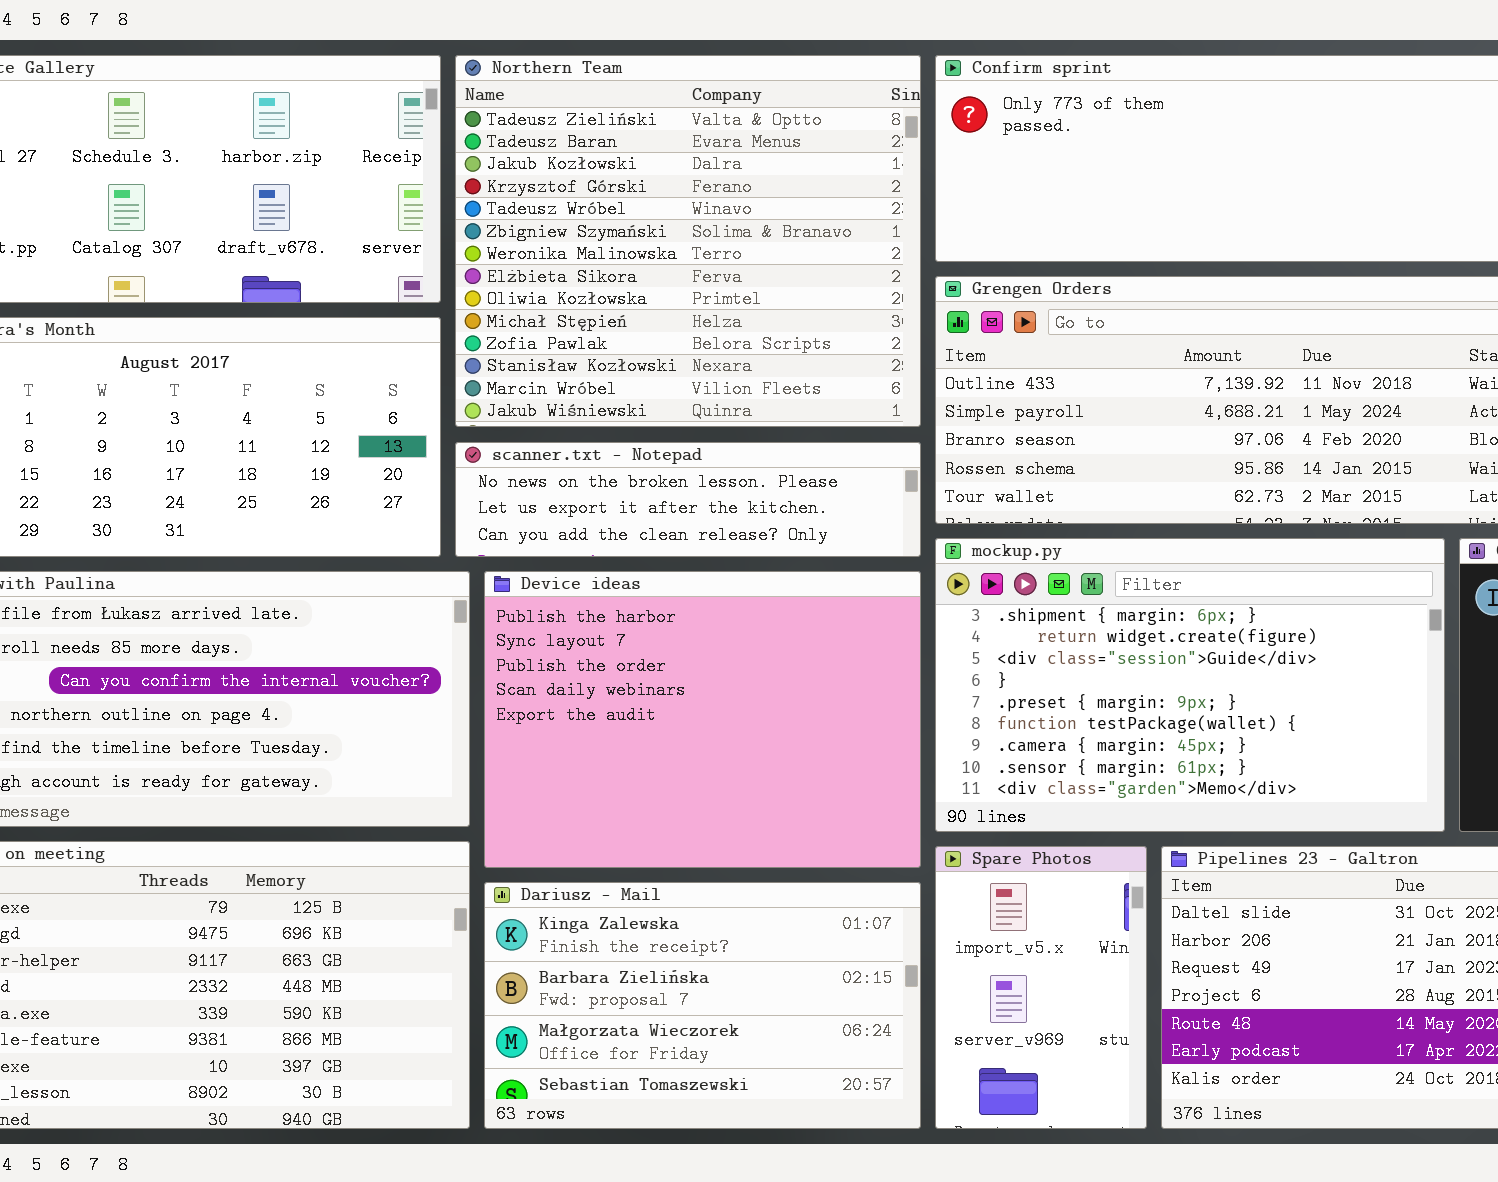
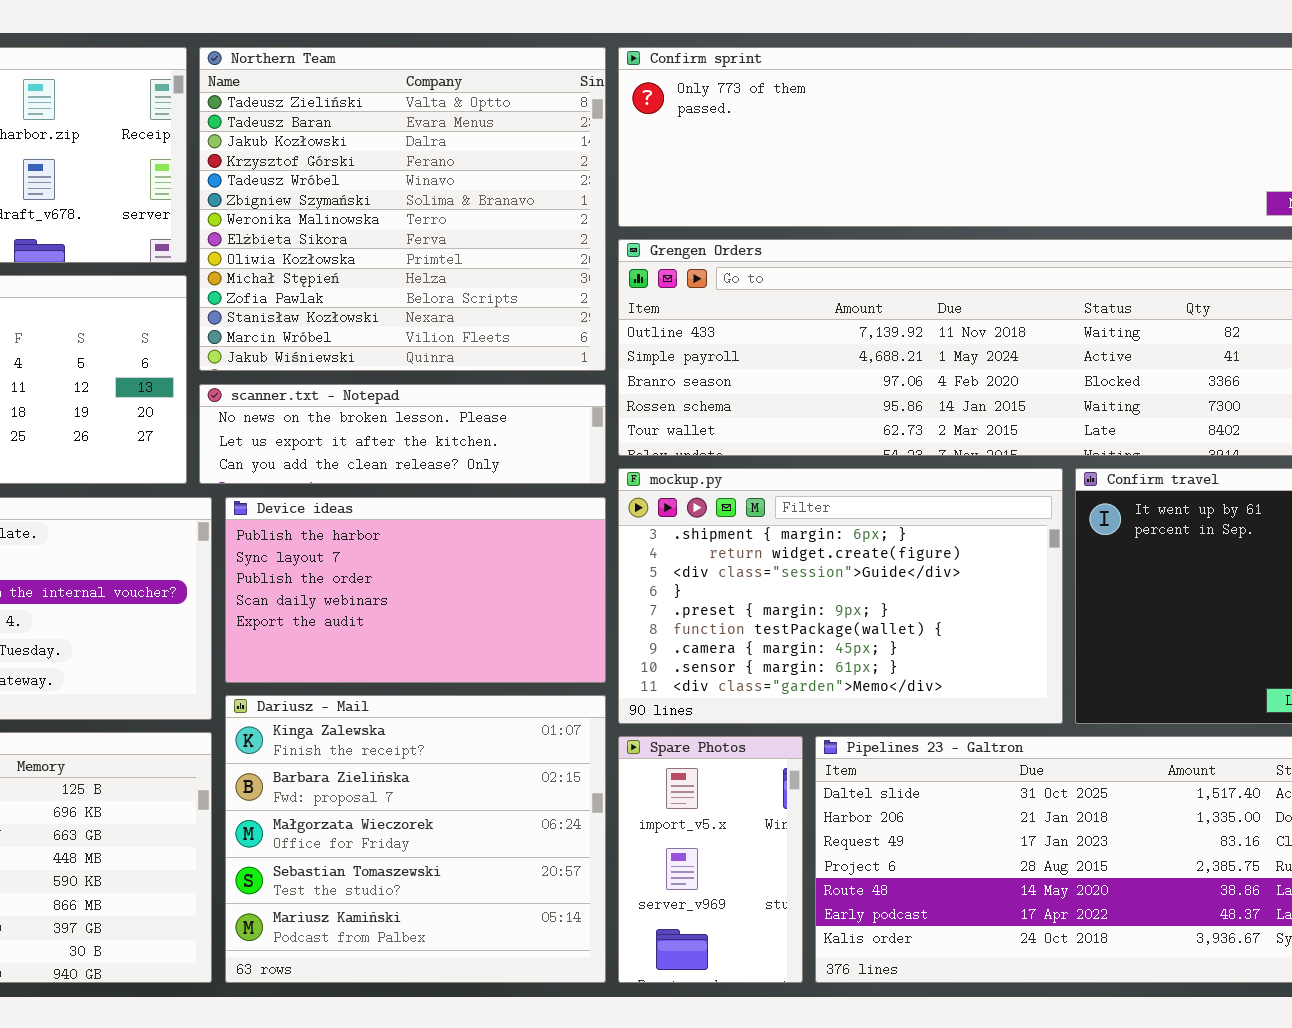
Device ideas: [484,571,921,868] -> [225,497,606,683], resized
Dariusz - Mail: [484,882,921,1129] -> [225,695,606,983], resized

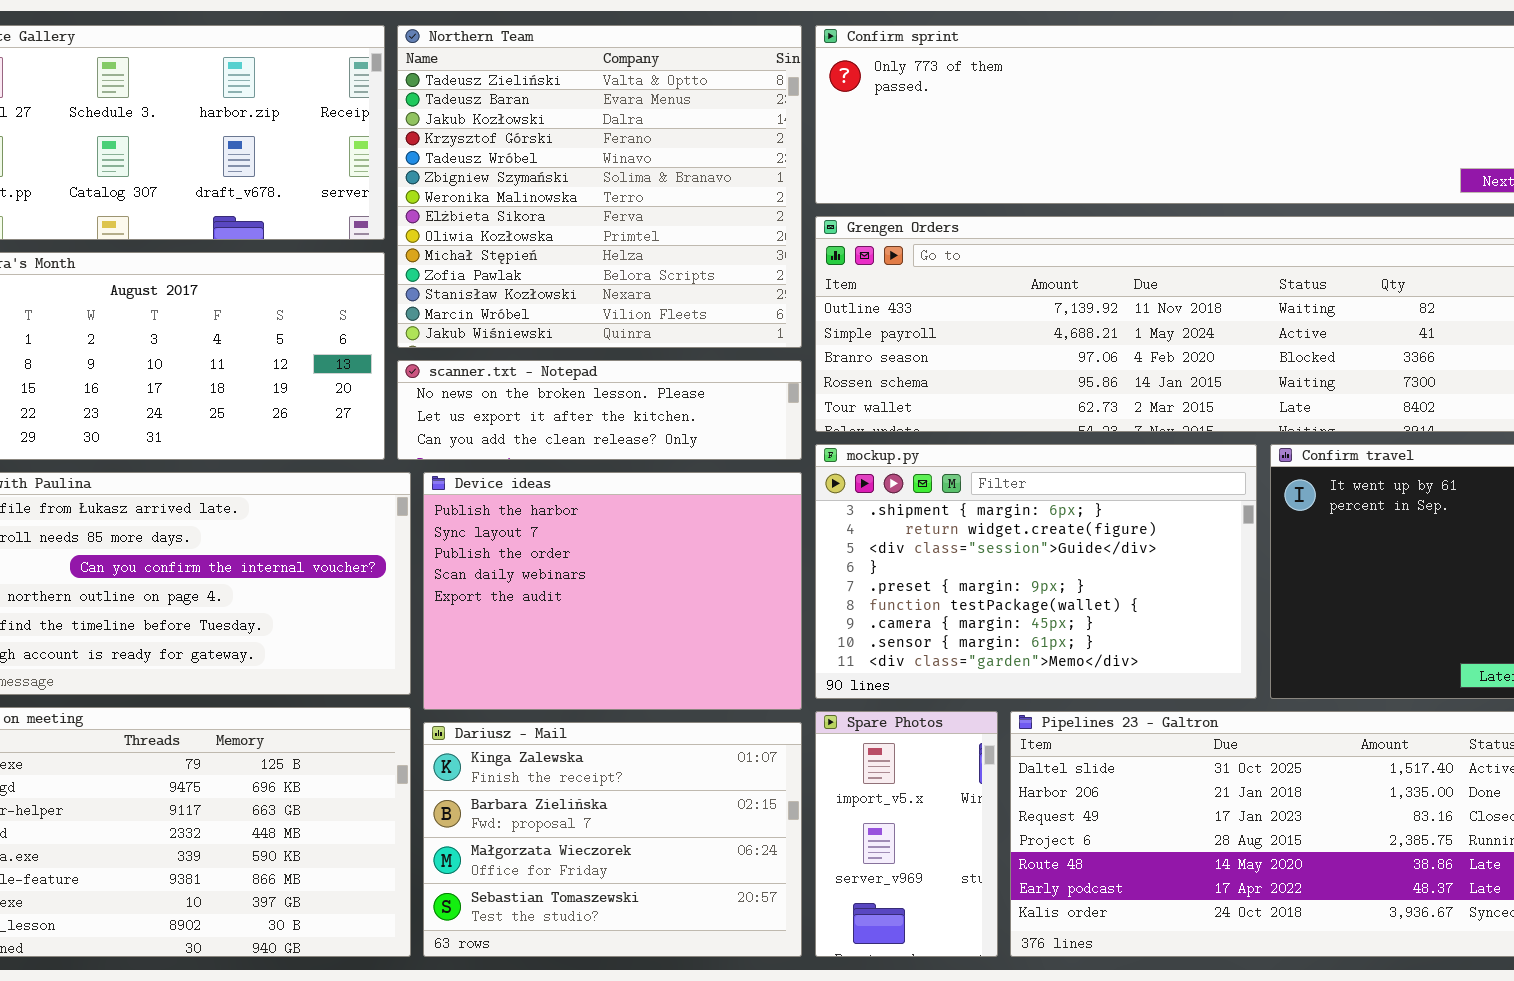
Device ideas: [225,497,606,683] -> [423,472,802,710], resized
Dariusz - Mail: [225,695,606,983] -> [423,722,802,957], resized

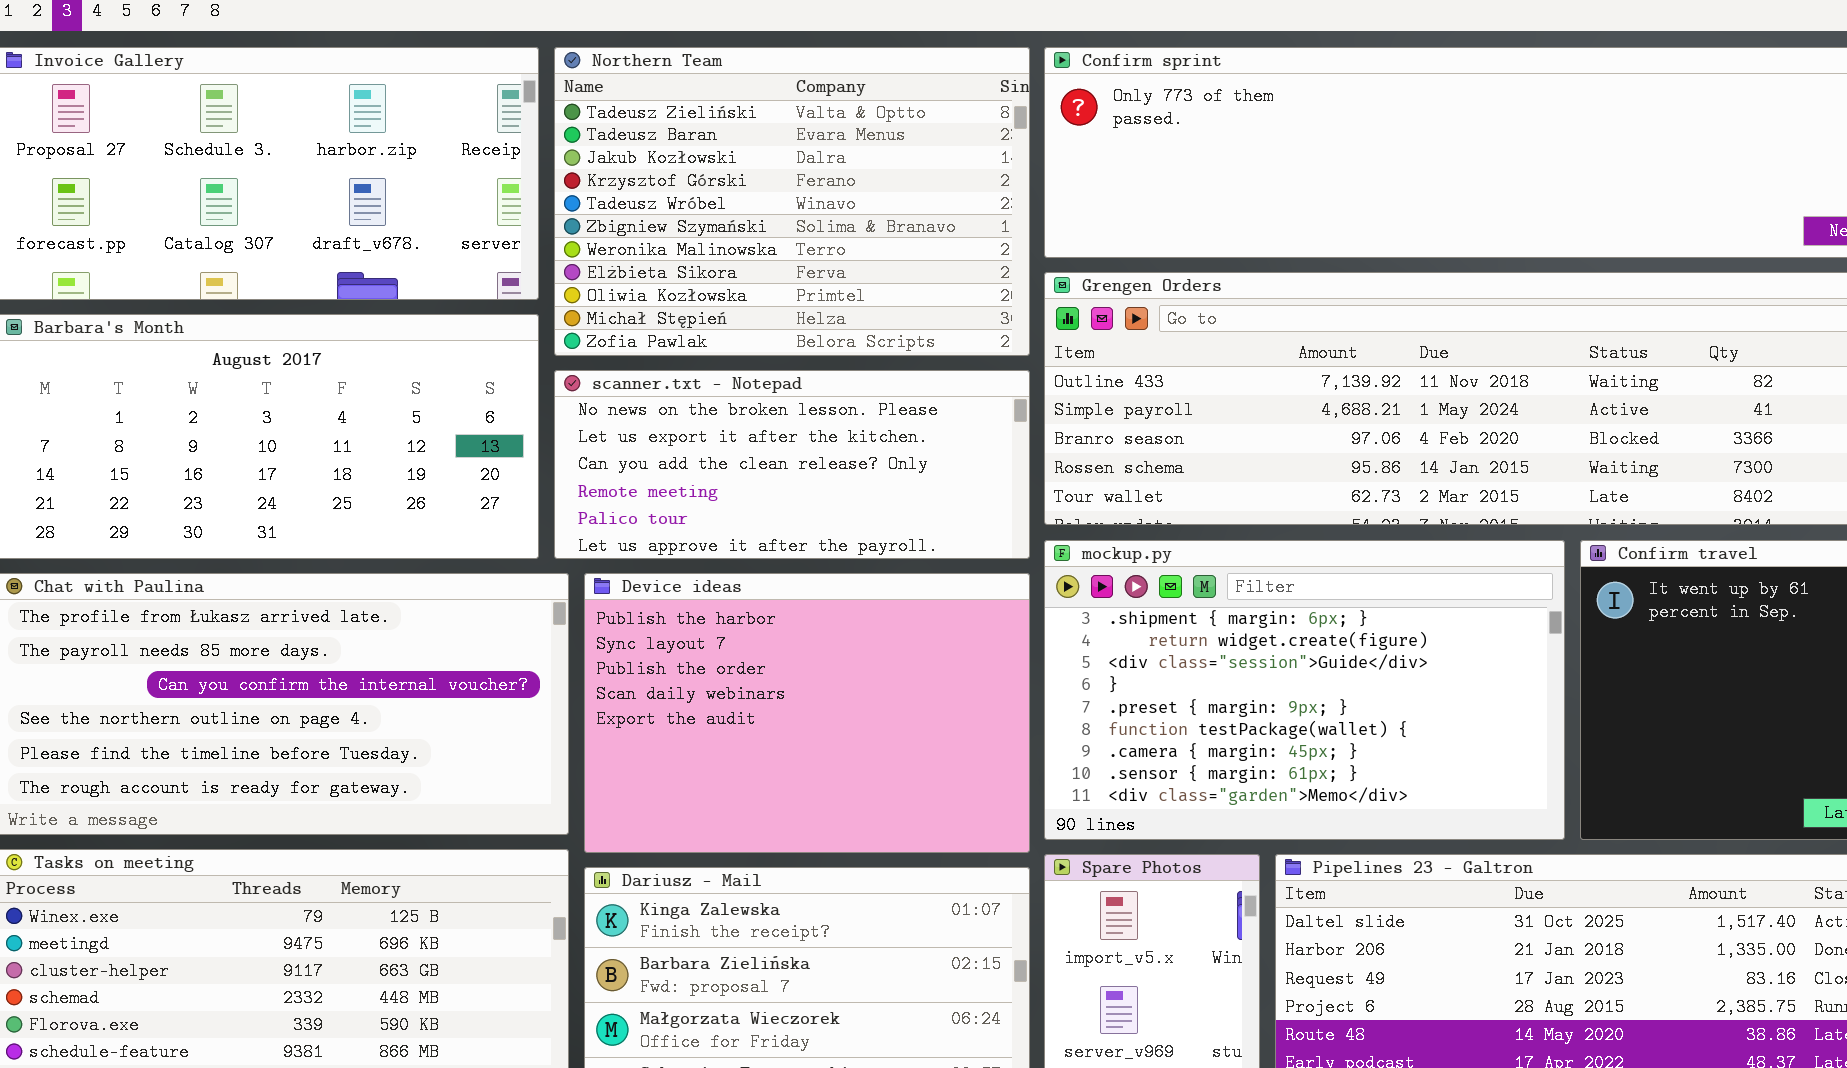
Northern Team: [397,25,802,348] -> [554,47,1030,356], resized
scanner.txt - Notepad: [397,360,802,460] -> [554,370,1030,559], resized

